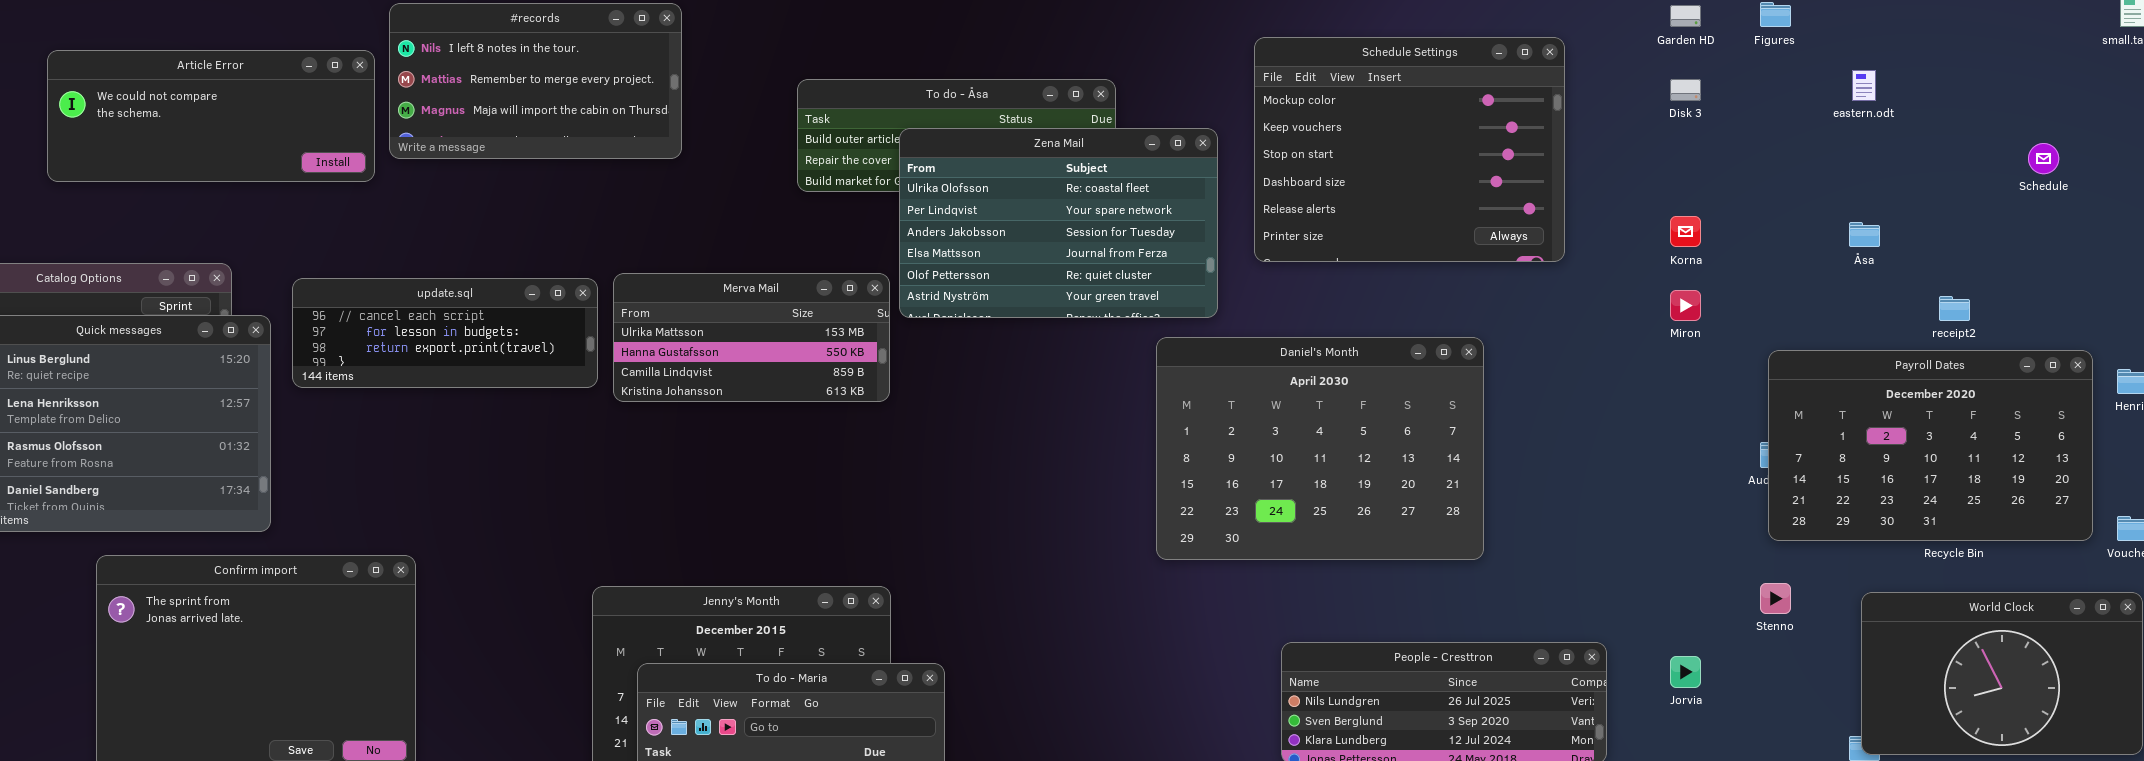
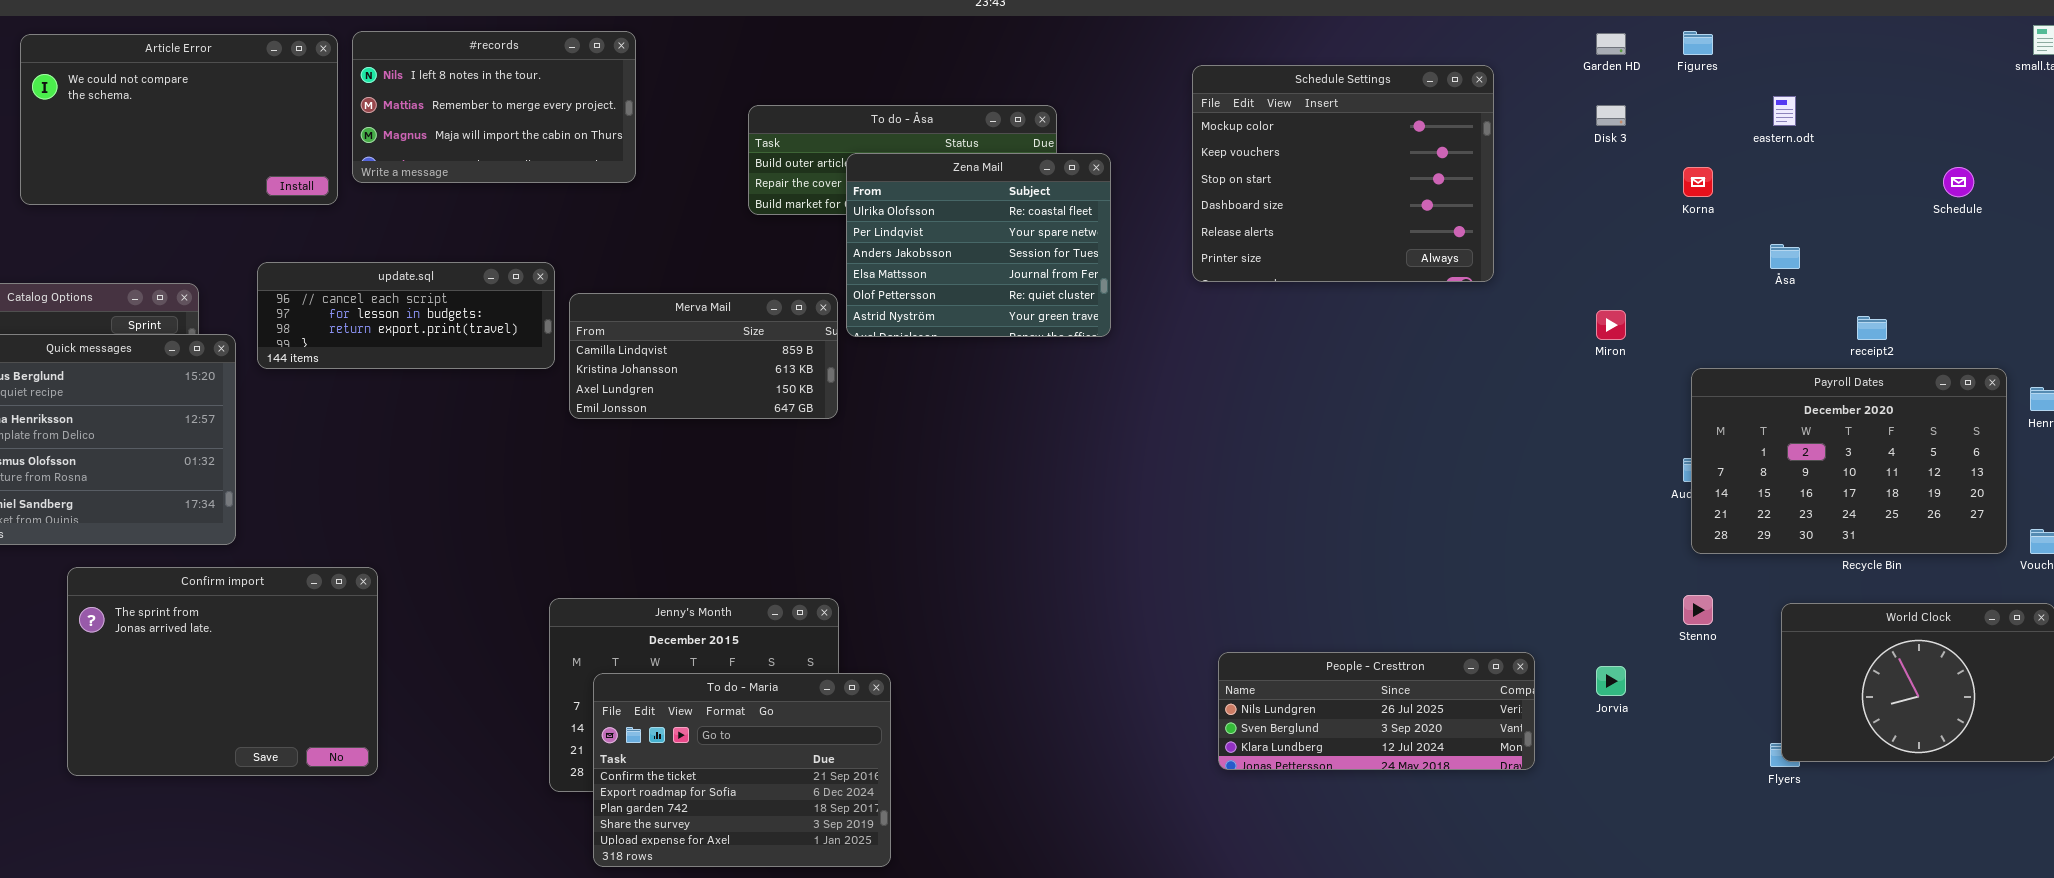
Article Error: [47,50,375,182] -> [20,34,338,205], resized
Zena Mail: [899,128,1218,318] -> [846,153,1111,337], resized
Korna: [1670,216,1701,247] -> [1683,167,1713,197], moved
Merva Mail: [613,273,890,402] -> [569,293,838,419], scrolled down 2 rows
update.sql: [292,278,598,388] -> [257,262,555,369], moved
Daniel's Month: [1156,337,1484,560] -> none, closed

